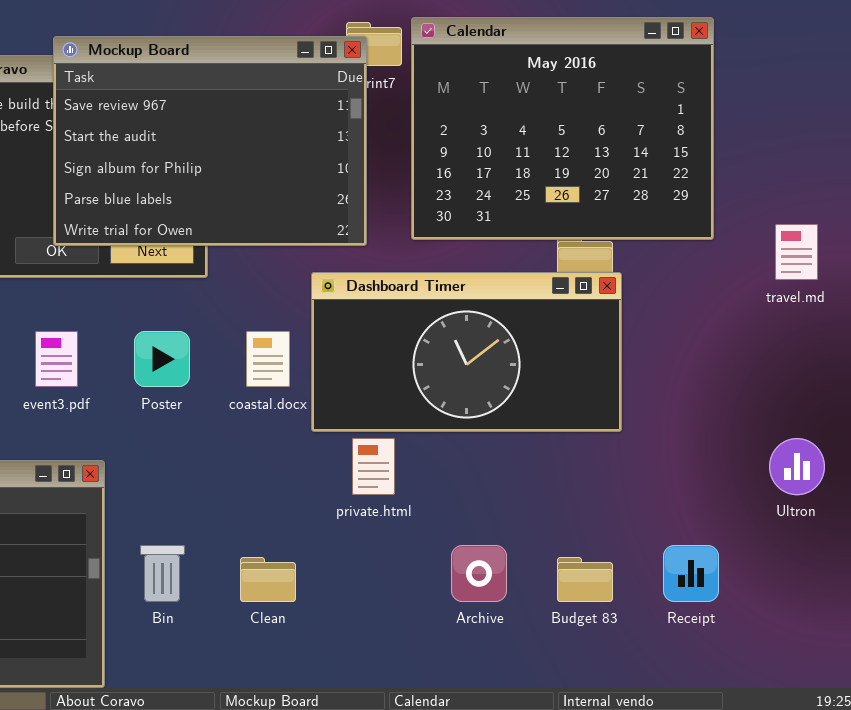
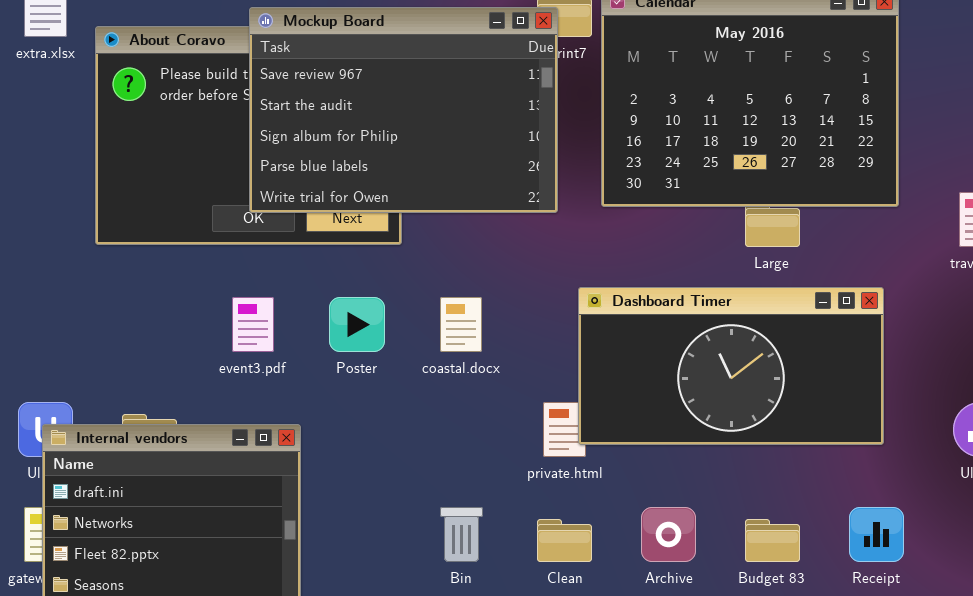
Dashboard Timer: [311,272,622,432] -> [578,287,884,445], moved
Bin: [140,545,185,602] -> [440,507,483,562], moved
Clean: [240,557,296,602] -> [537,519,592,562], moved

